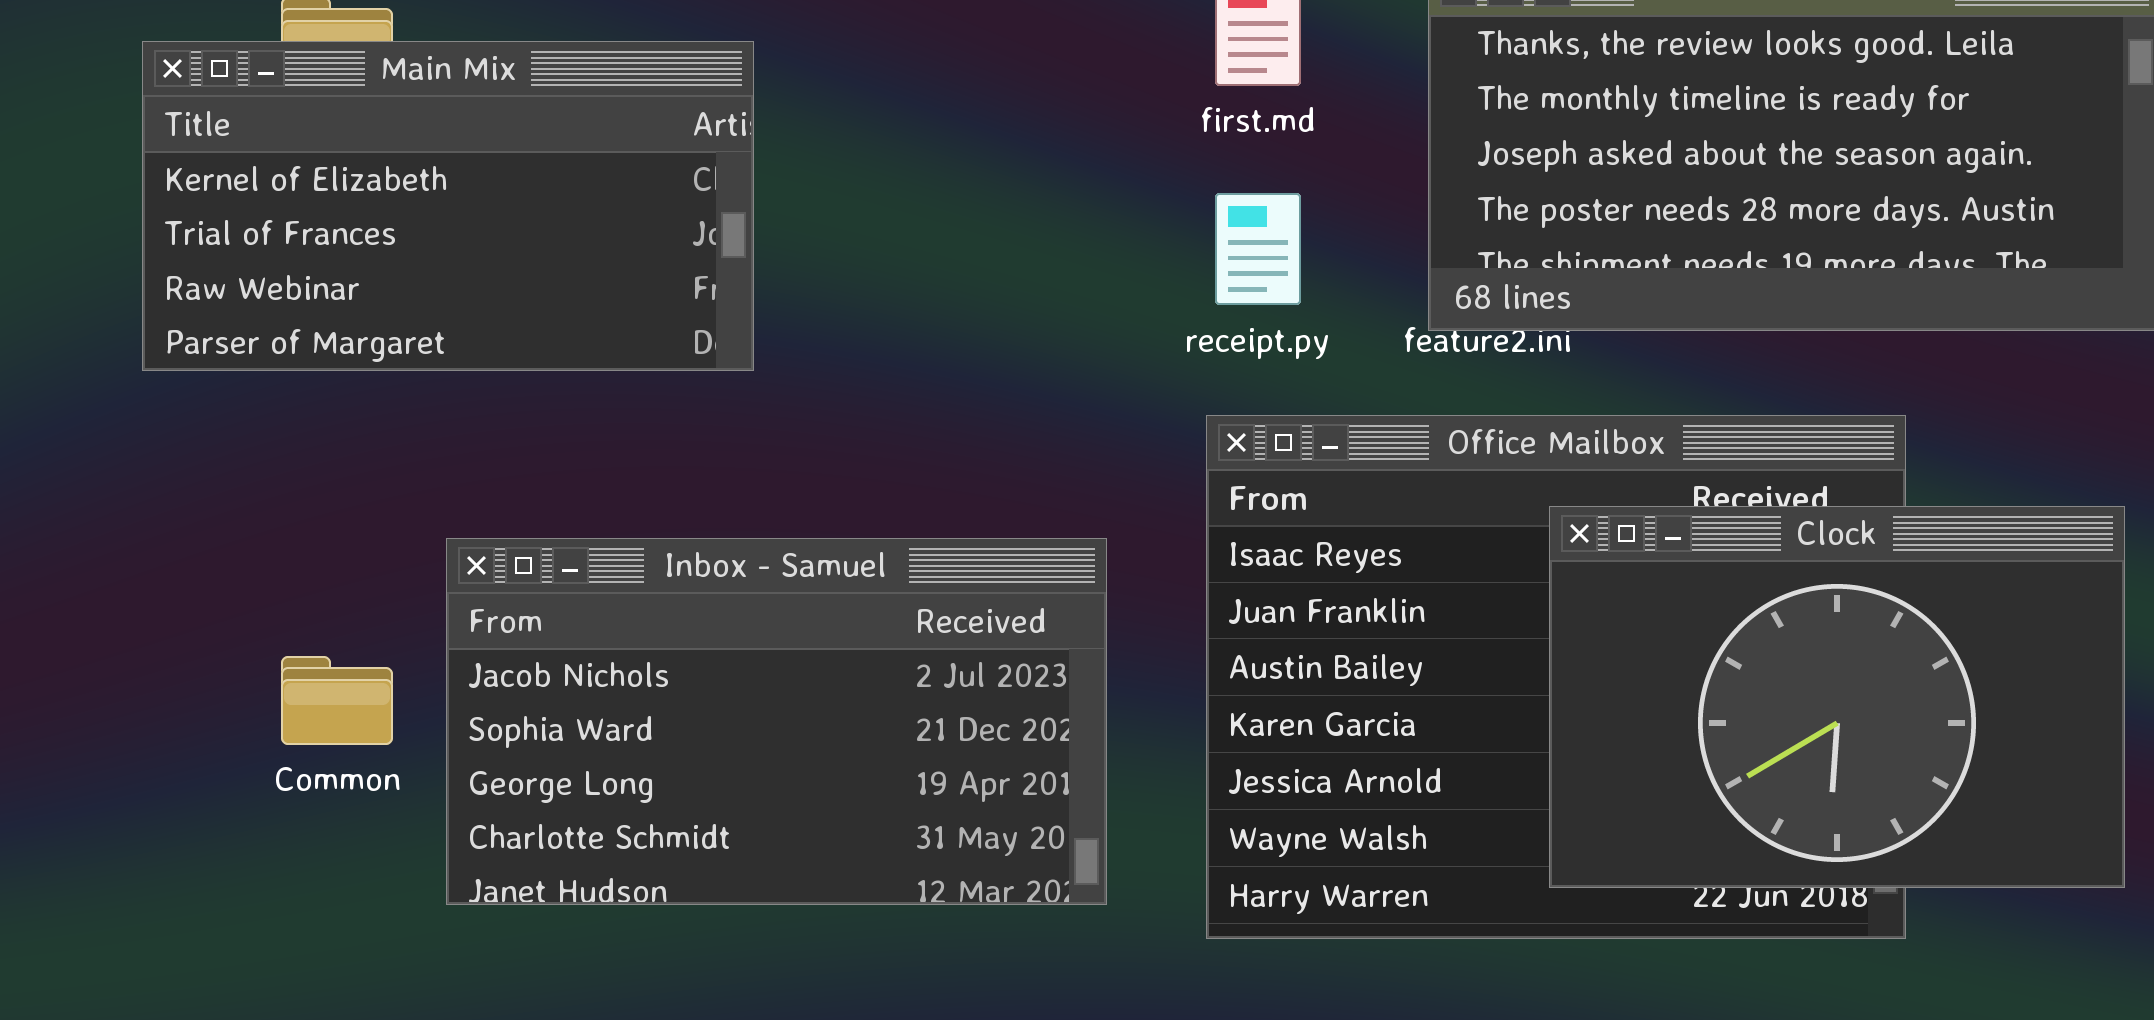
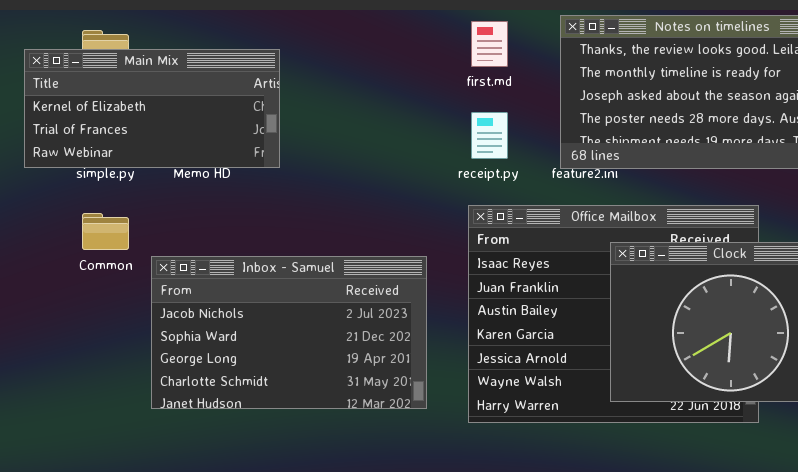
Main Mix: [142,41,754,371] -> [24,49,280,168], resized
Common: [281,656,393,745] -> [82,213,129,250], moved

